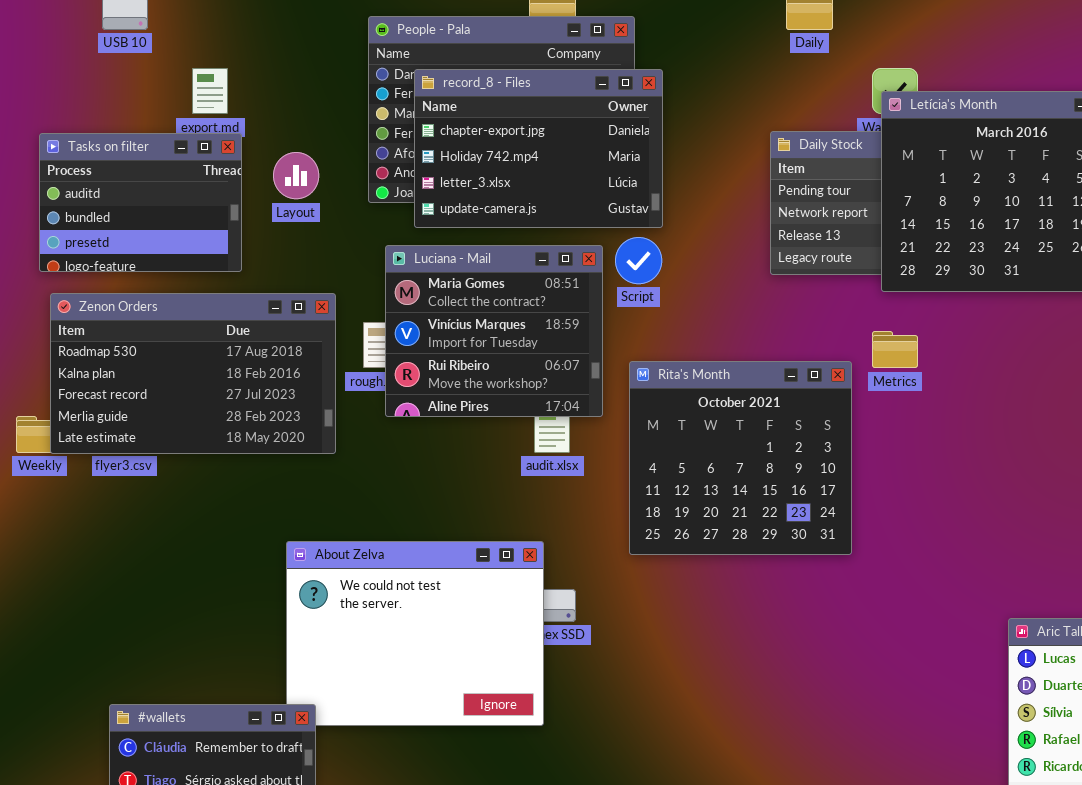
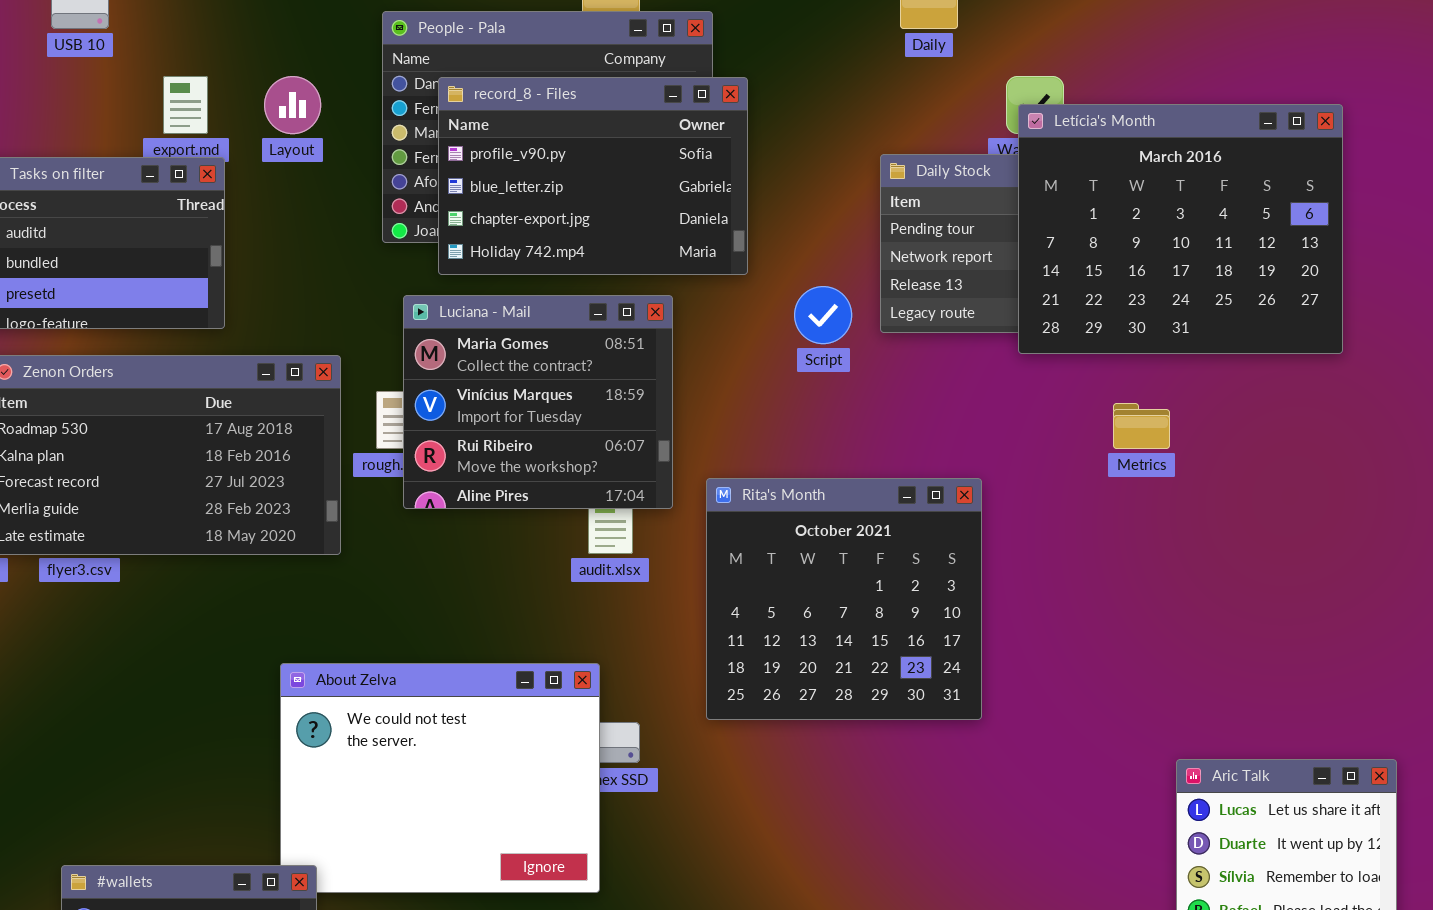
record_8 - Files: [414,69,663,228] -> [438,77,748,275], scrolled up 2 rows
Layout: [273,152,319,199] -> [264,76,321,134], moved
Script: [615,237,662,284] -> [794,286,852,344], moved
Metrics: [872,331,918,368] -> [1113,403,1170,449], moved
Rita's Month: [629,361,852,555] -> [706,478,982,720], moved

